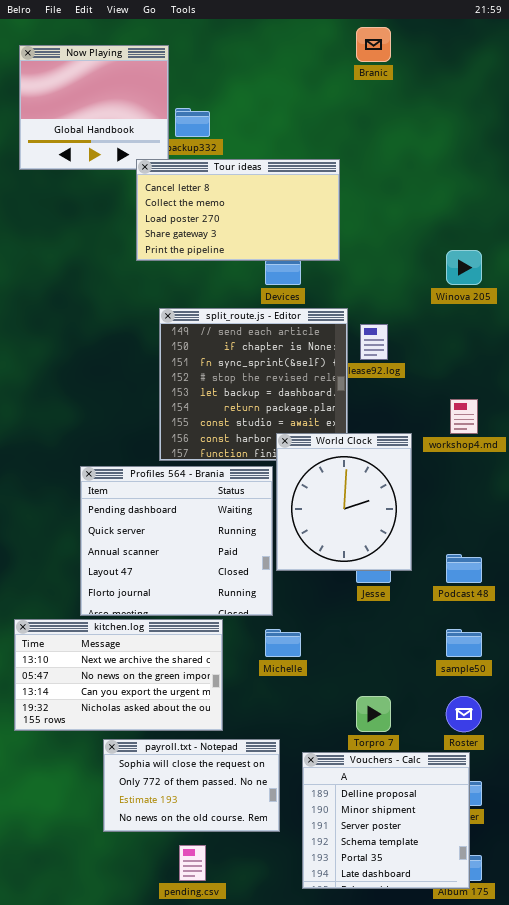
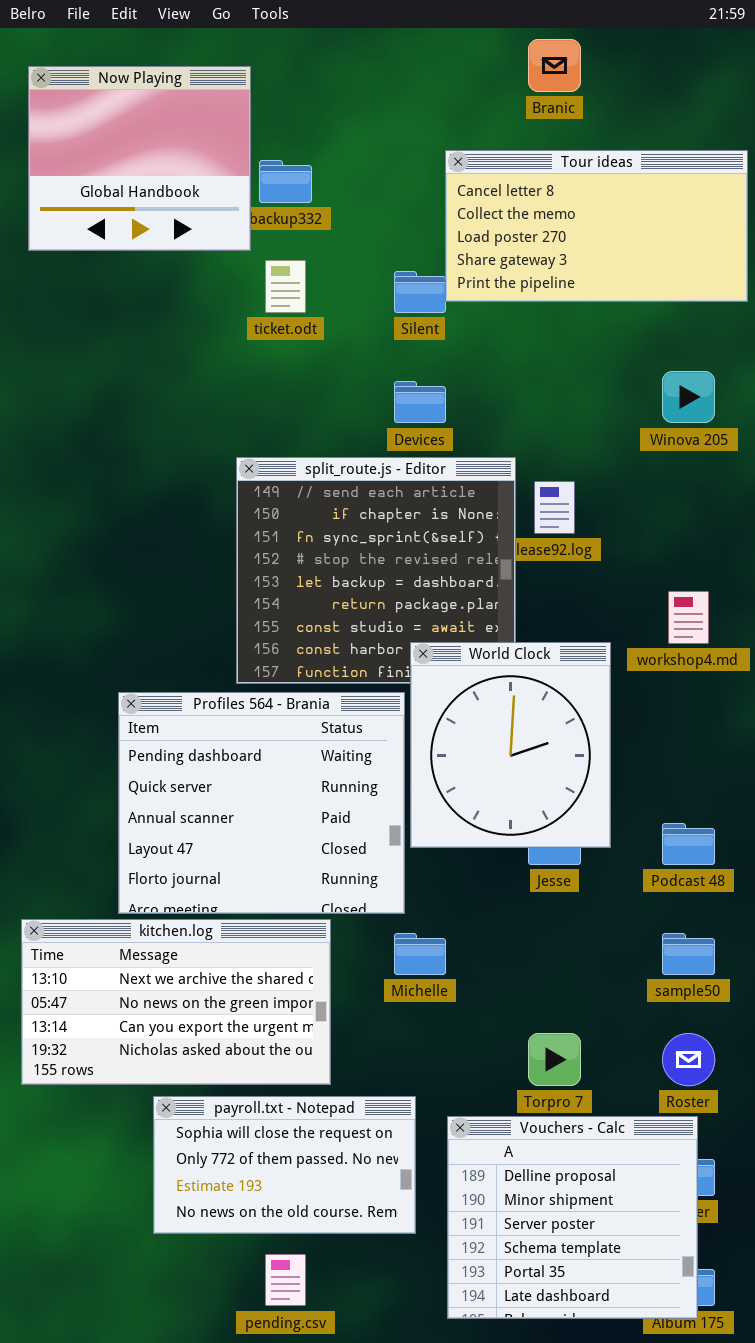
Tour ideas: [136,159,340,261] -> [445,150,748,302], moved

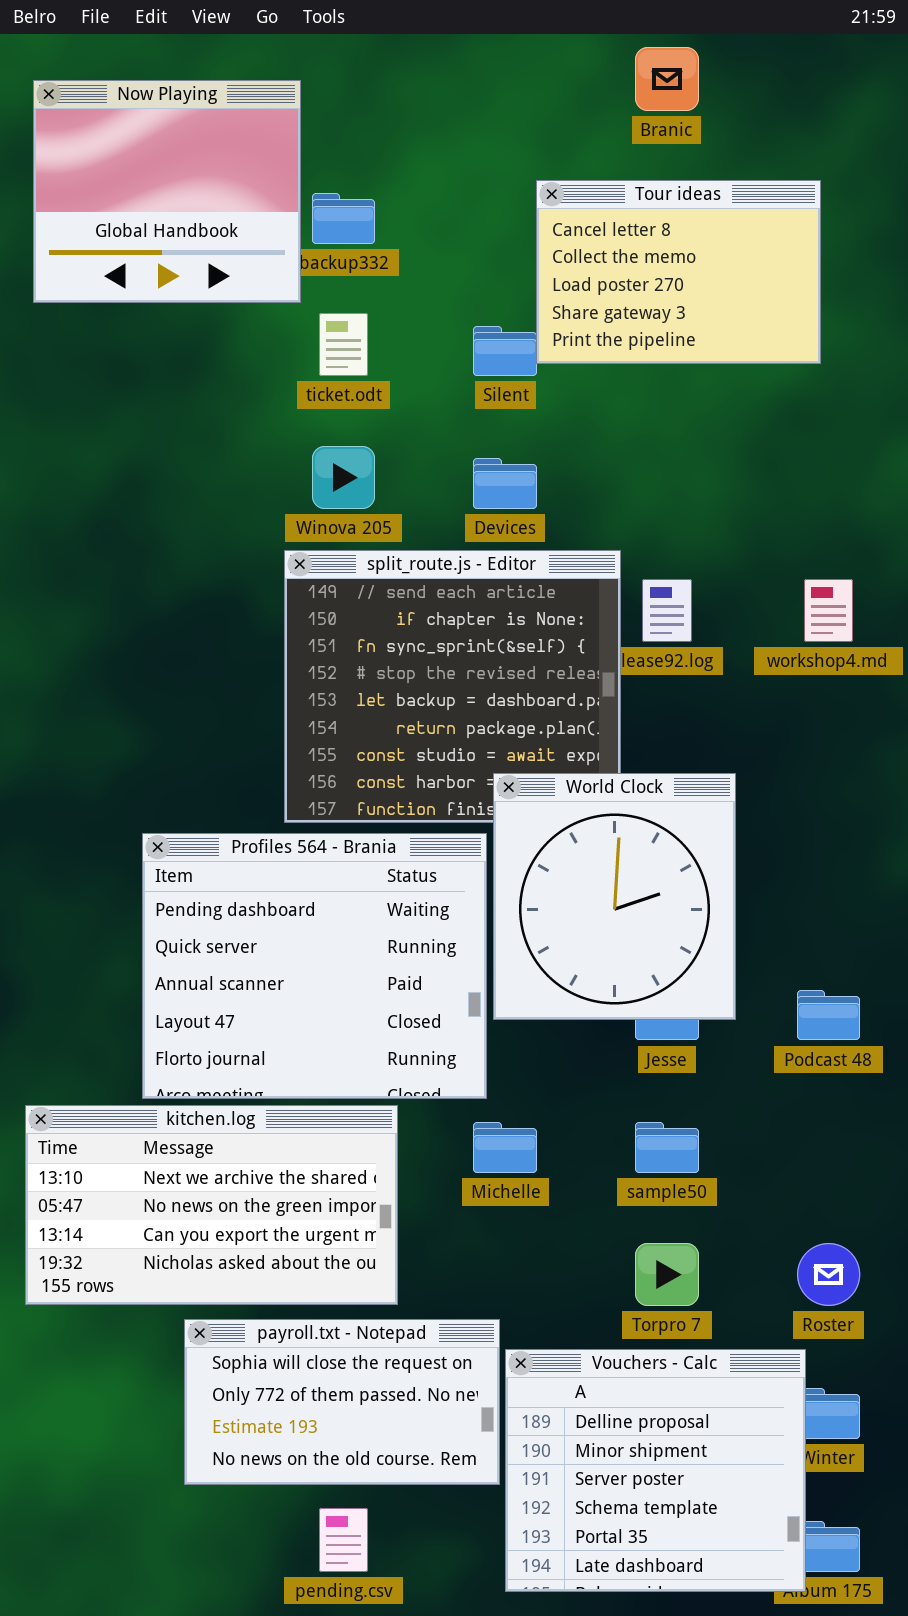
Tour ideas: [445,150,748,302] -> [536,180,821,364], resized
Winova 205: [662,371,715,423] -> [312,446,375,509], moved
workshop4.md: [668,591,709,644] -> [804,579,853,642], moved
sample50: [662,933,715,975] -> [635,1122,699,1173], moved
Vouchers - Calc: [447,1116,698,1319] -> [505,1349,806,1592], moved

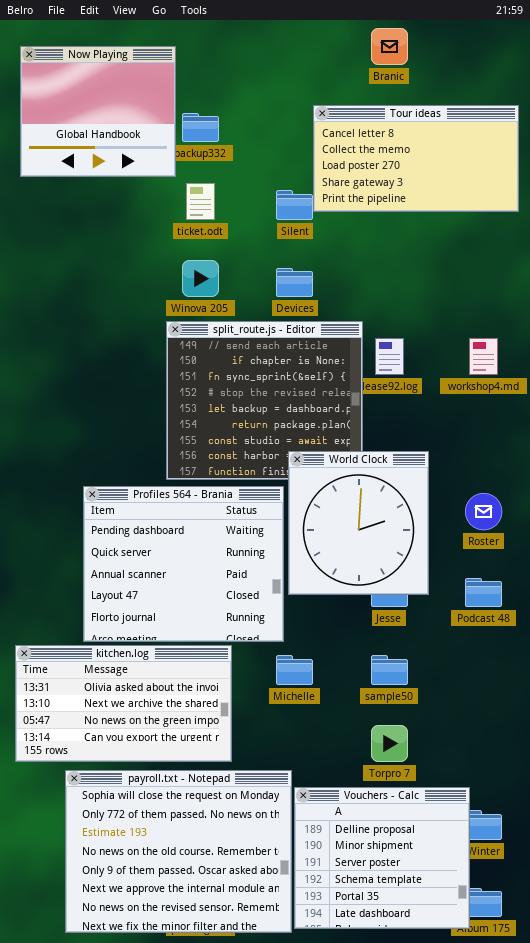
Tour ideas: [536,180,821,364] -> [313,105,519,212], resized
kitchen.log: [25,1105,398,1305] -> [15,645,232,762], scrolled up 1 row
Roster: [797,1243,860,1306] -> [465,493,502,530], moved
payroll.txt - Notepad: [184,1319,500,1485] -> [65,770,292,933], resized

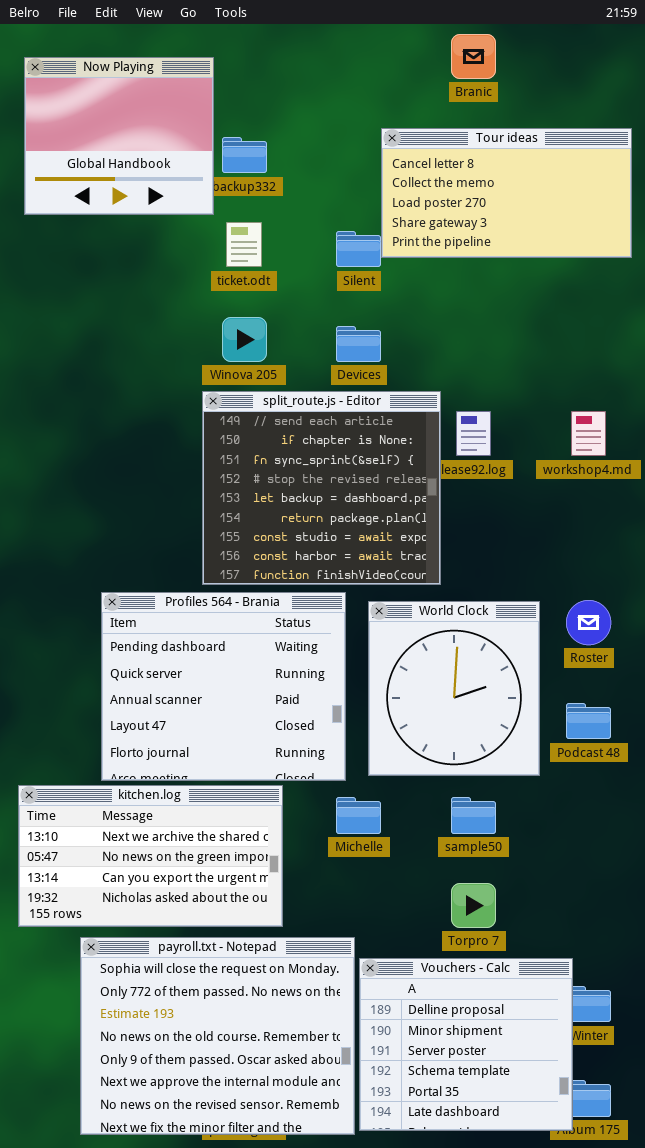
World Clock: [288,451,429,595] -> [368,601,540,776], moved
kitchen.log: [15,645,232,762] -> [18,785,283,927], scrolled down 1 row

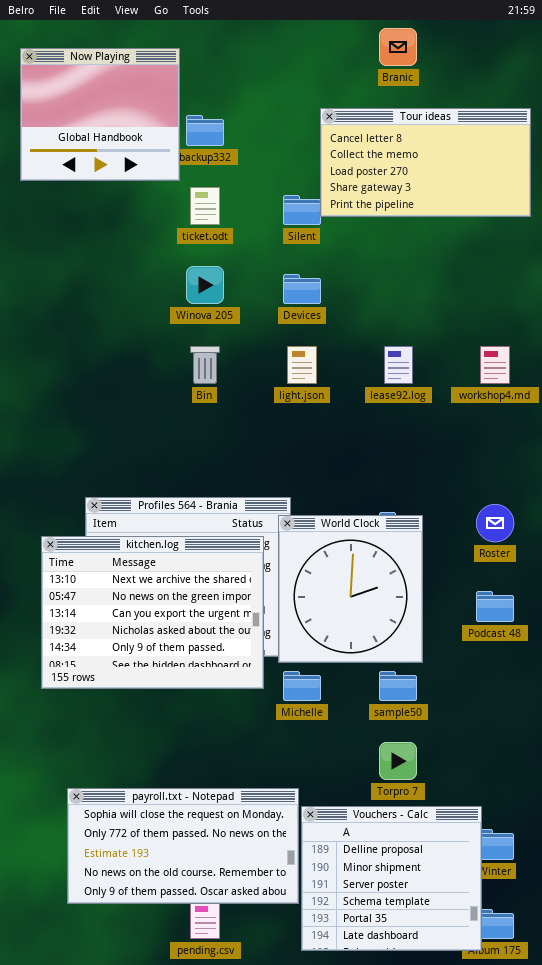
split_route.js - Editor: [202,391,441,585] -> none, closed
World Clock: [368,601,540,776] -> [278,515,423,663], moved
kitchen.log: [18,785,283,927] -> [41,536,264,689], moved, resized
payroll.txt - Notepad: [80,937,355,1135] -> [67,788,299,904], resized

